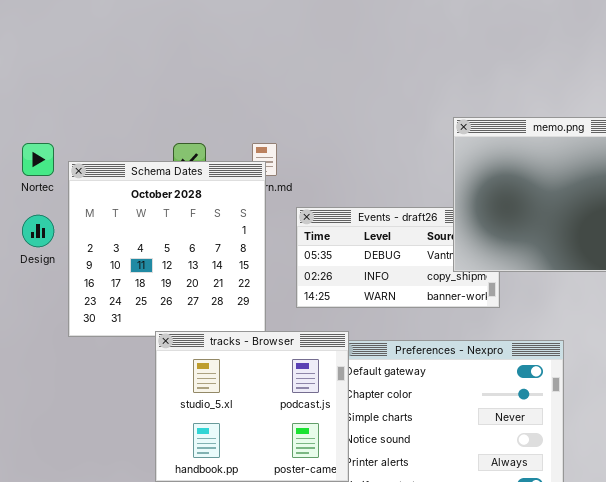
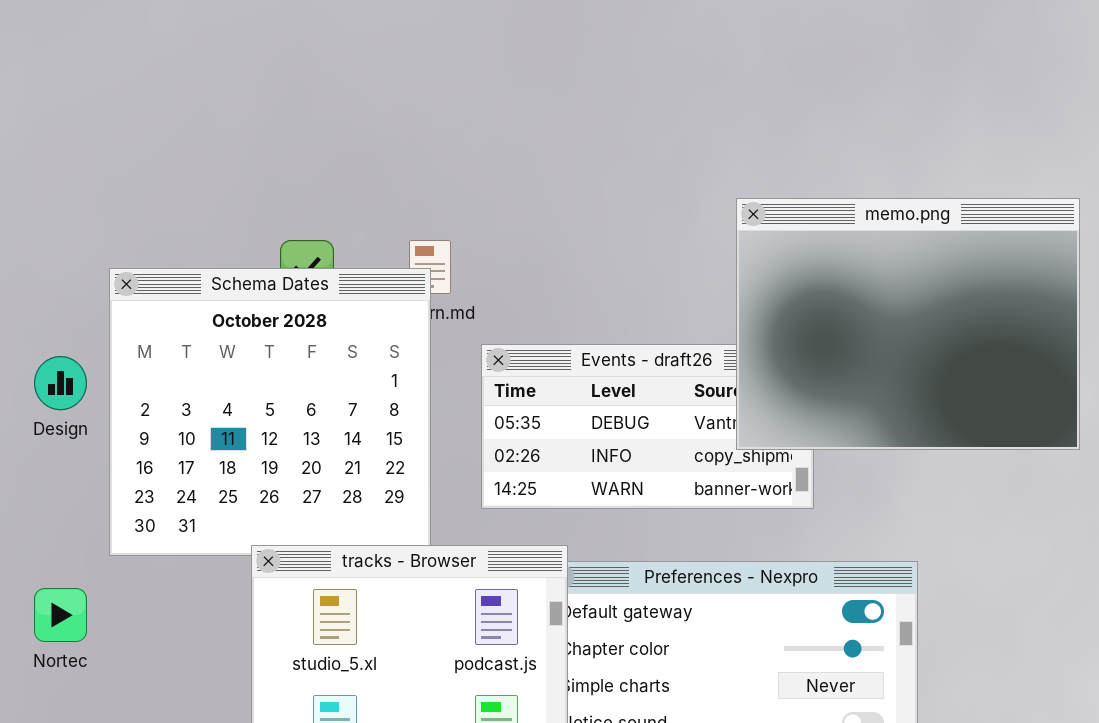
Nortec: [22,143,54,176] -> [34,588,87,642], moved

